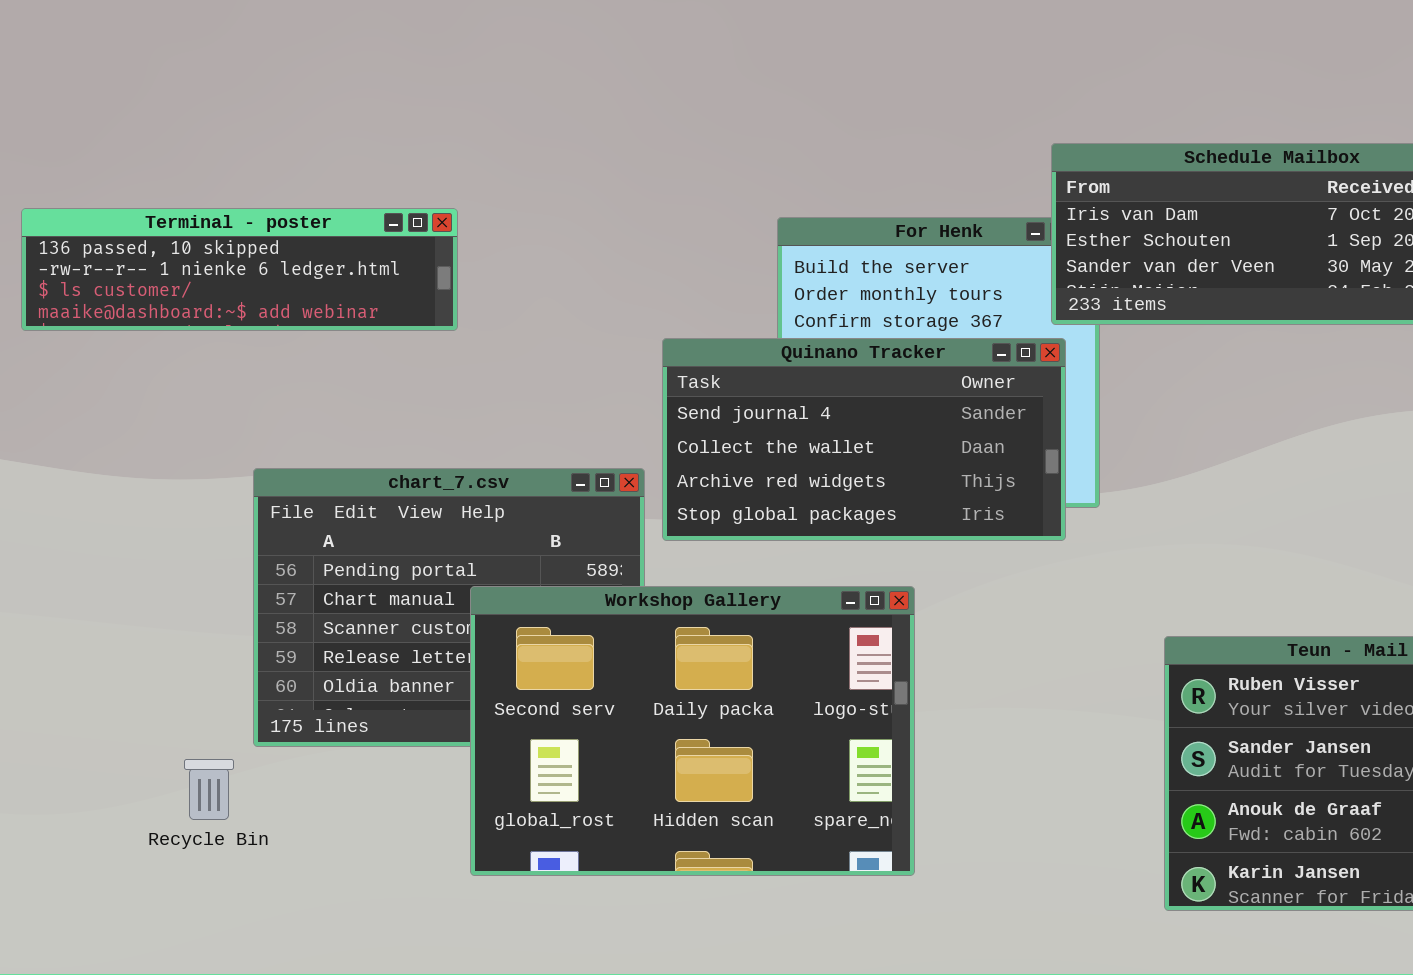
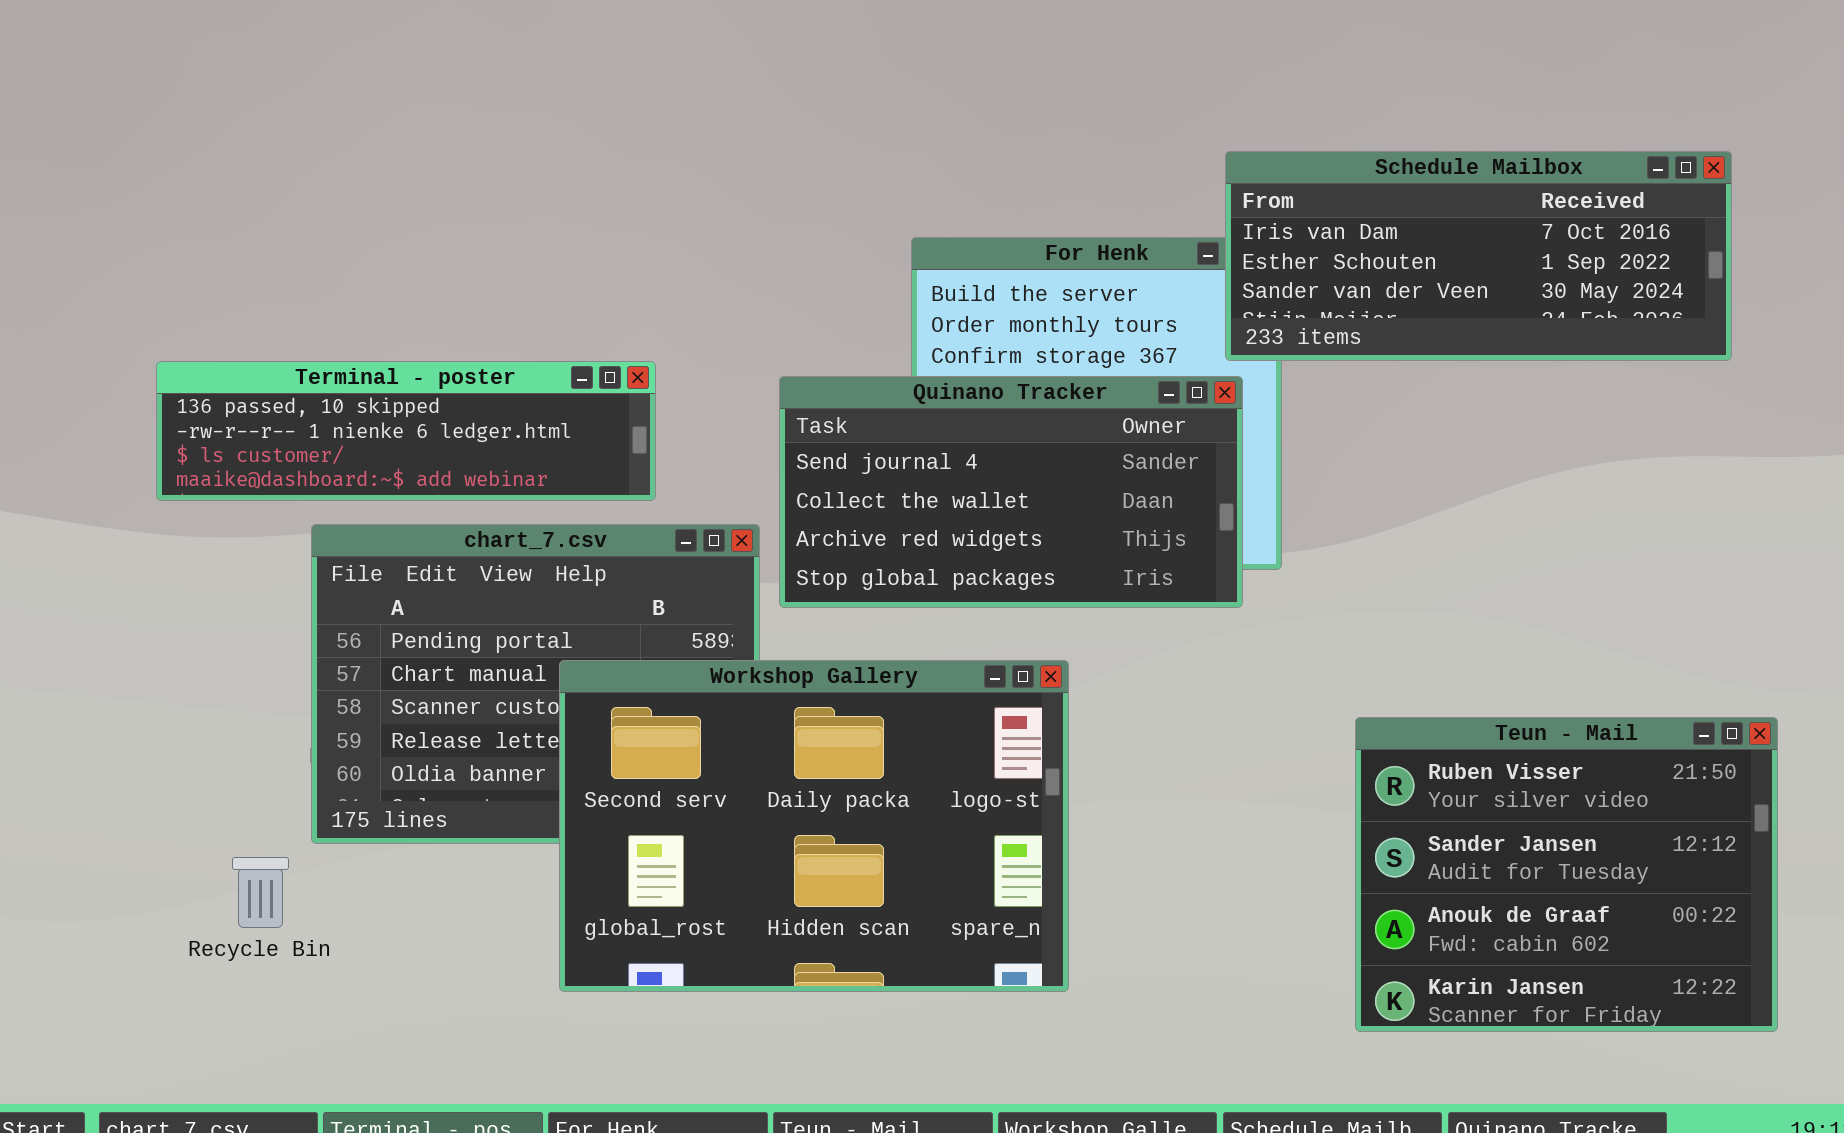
Terminal - poster: [21,208,458,331] -> [156,361,656,501], moved

